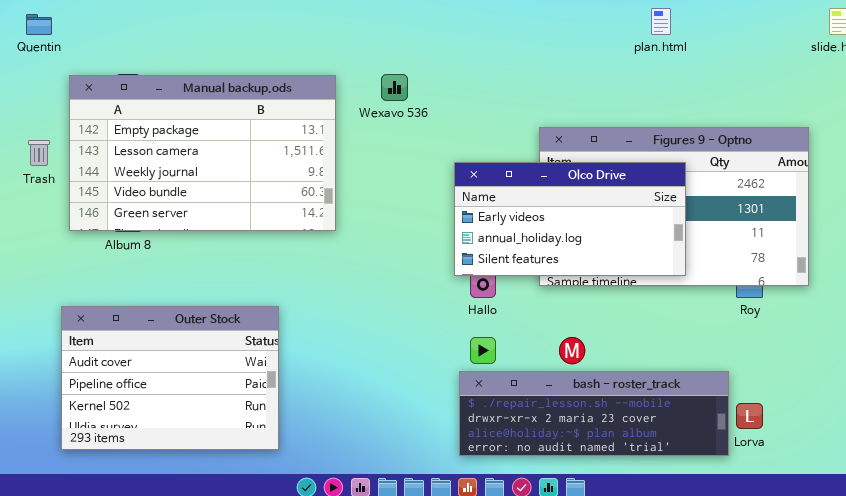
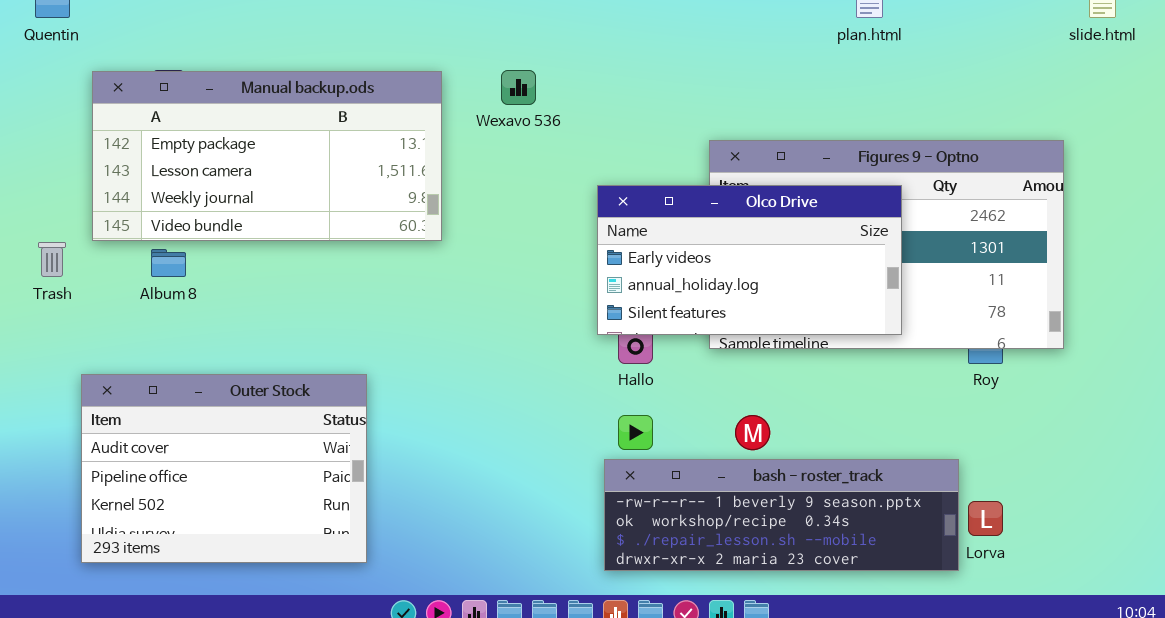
Manual backup.ods: [69,75,336,231] -> [92,71,442,241], resized
Trash: [28,140,50,166] -> [38,242,66,277], moved
bash - roster_track: [459,371,729,456] -> [604,459,959,571], scrolled up 2 rows

